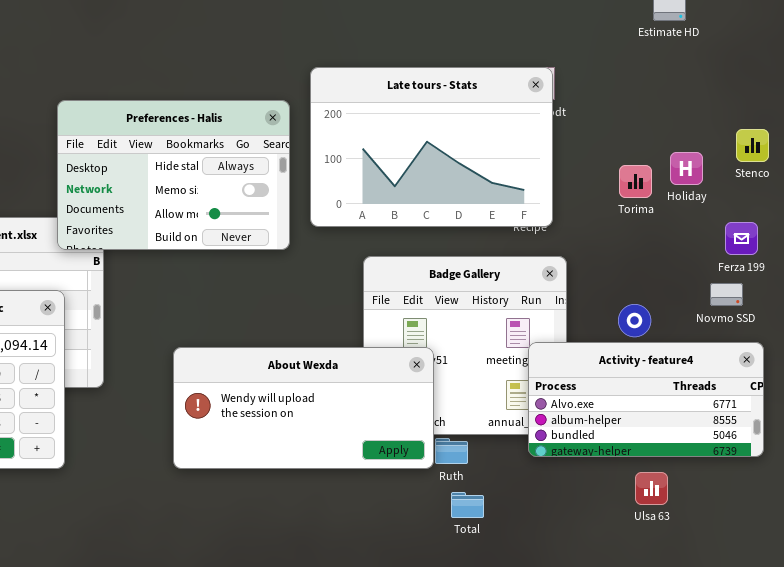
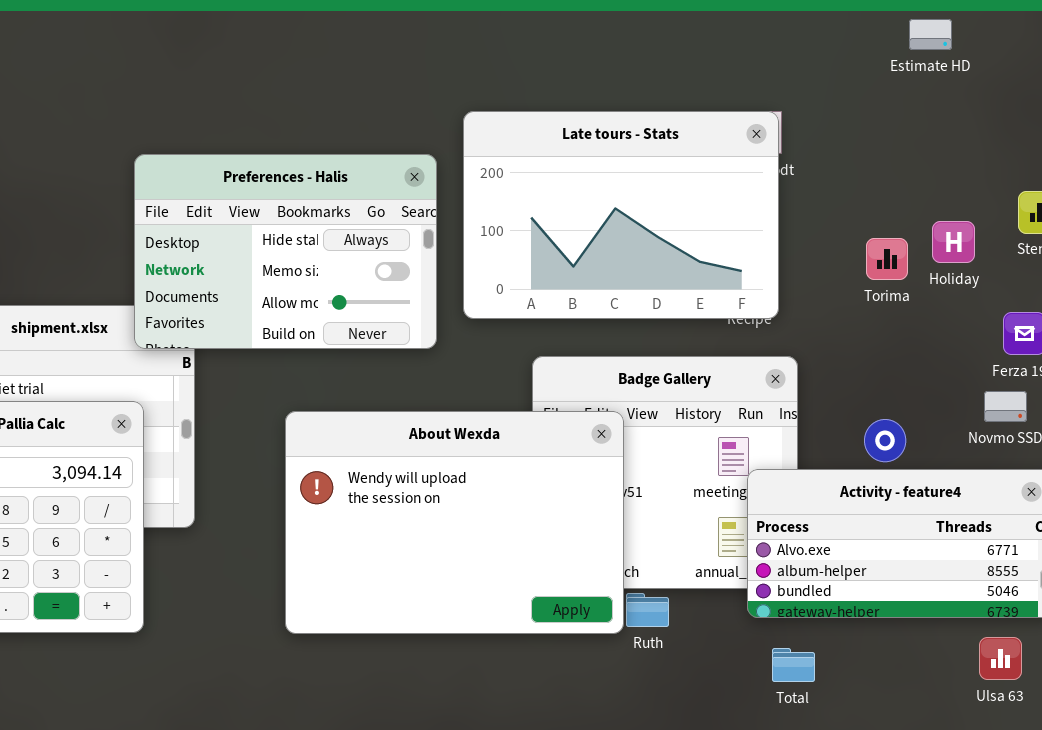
About Wexda: [173,347,434,469] -> [285,411,624,634], resized
Ulsa 63: [635,472,668,505] -> [979,637,1022,680], moved
Total: [451,492,484,518] -> [772,648,815,682], moved

